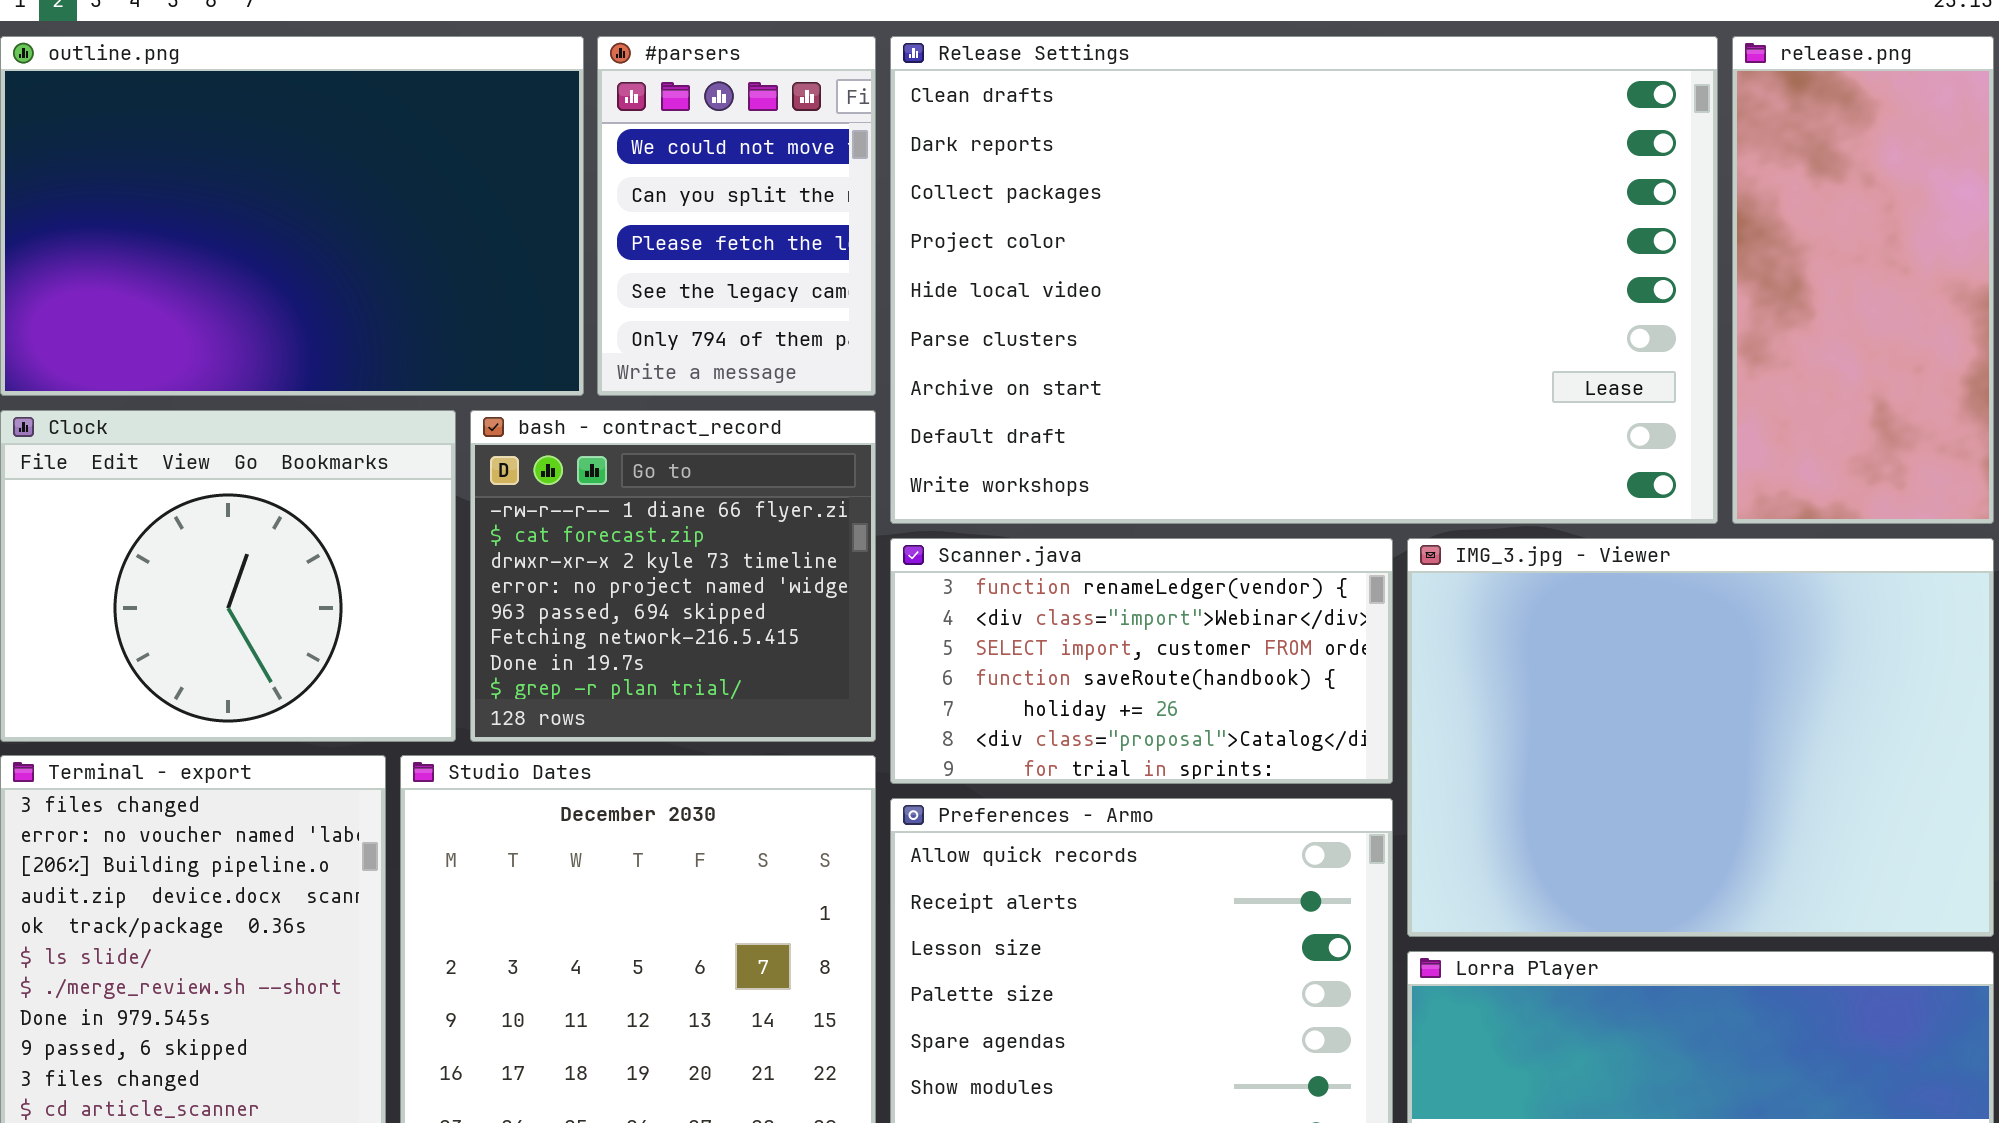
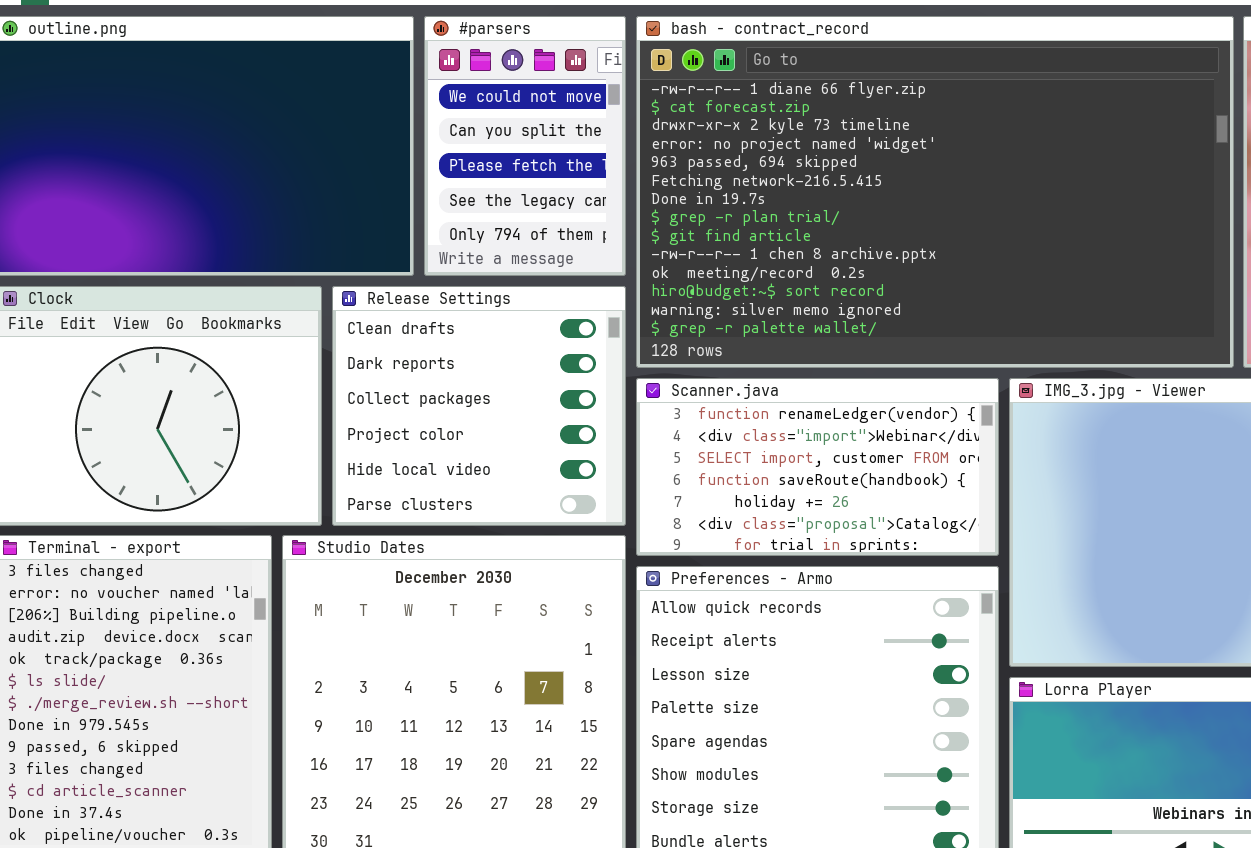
Release Settings: [890,36,1718,524] -> [332,286,626,526], moved, resized
bash - contract_record: [470,410,876,742] -> [636,16,1234,368], moved, resized

